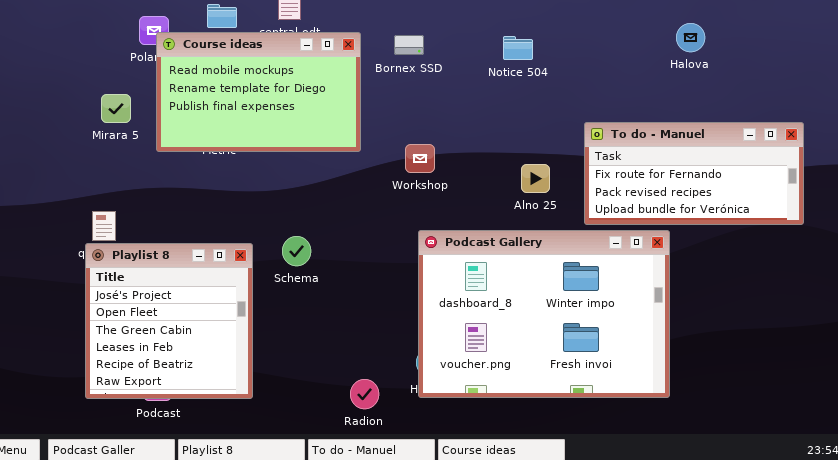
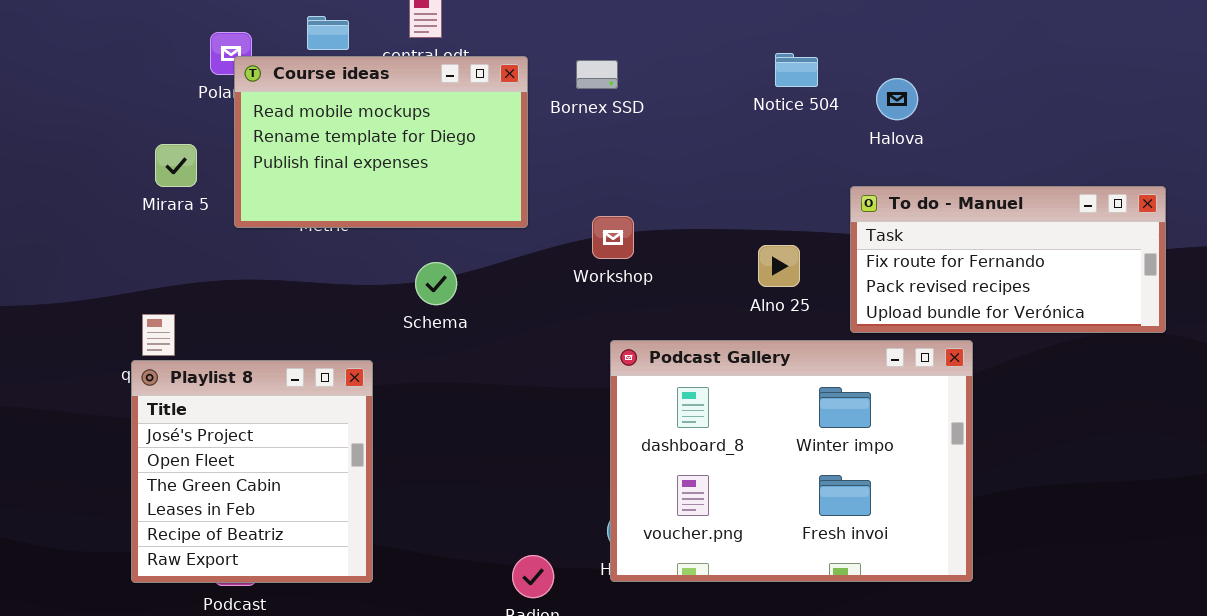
Halova: [676,23,705,52] -> [876,78,918,120], moved
Notice 504: [503,36,533,60] -> [775,53,818,87], moved
Schema: [282,236,311,266] -> [415,262,457,305], moved

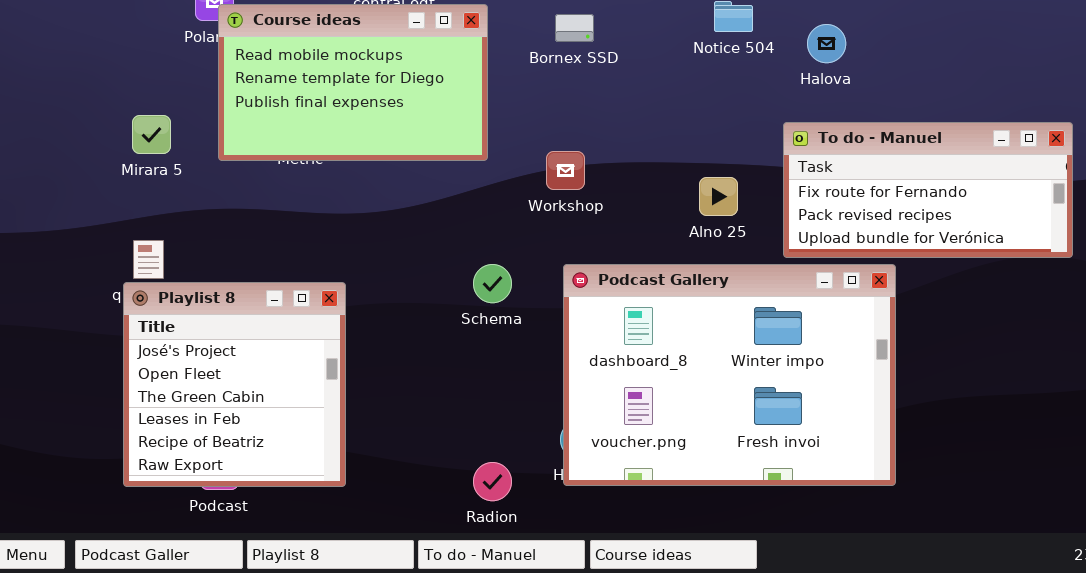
Bornex SSD: [576,60,618,89] -> [555,14,594,42], moved
Mirara 5: [155,144,197,187] -> [132,115,171,154], moved
Schema: [415,262,457,305] -> [473,264,512,303], moved

